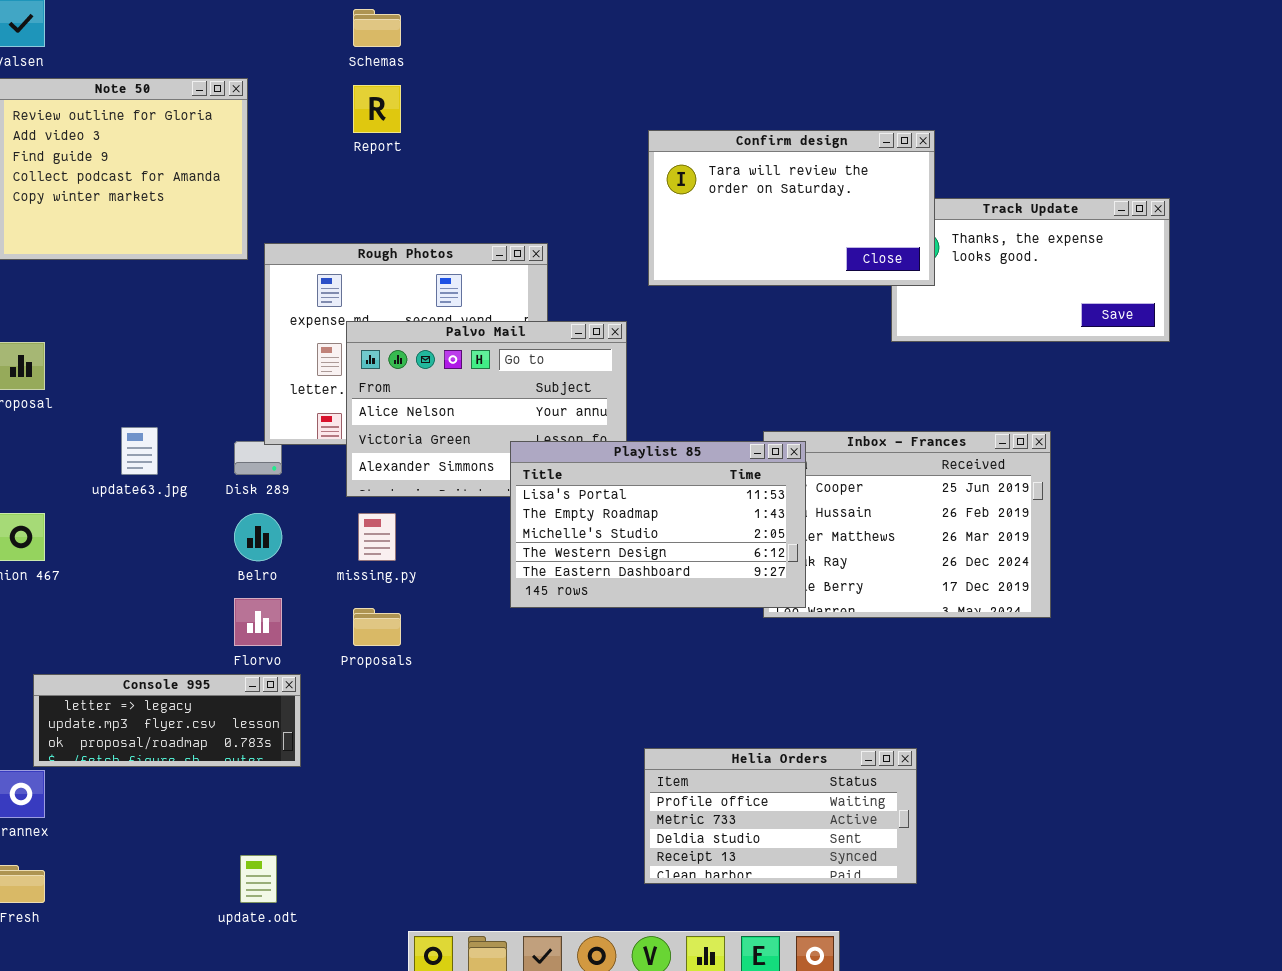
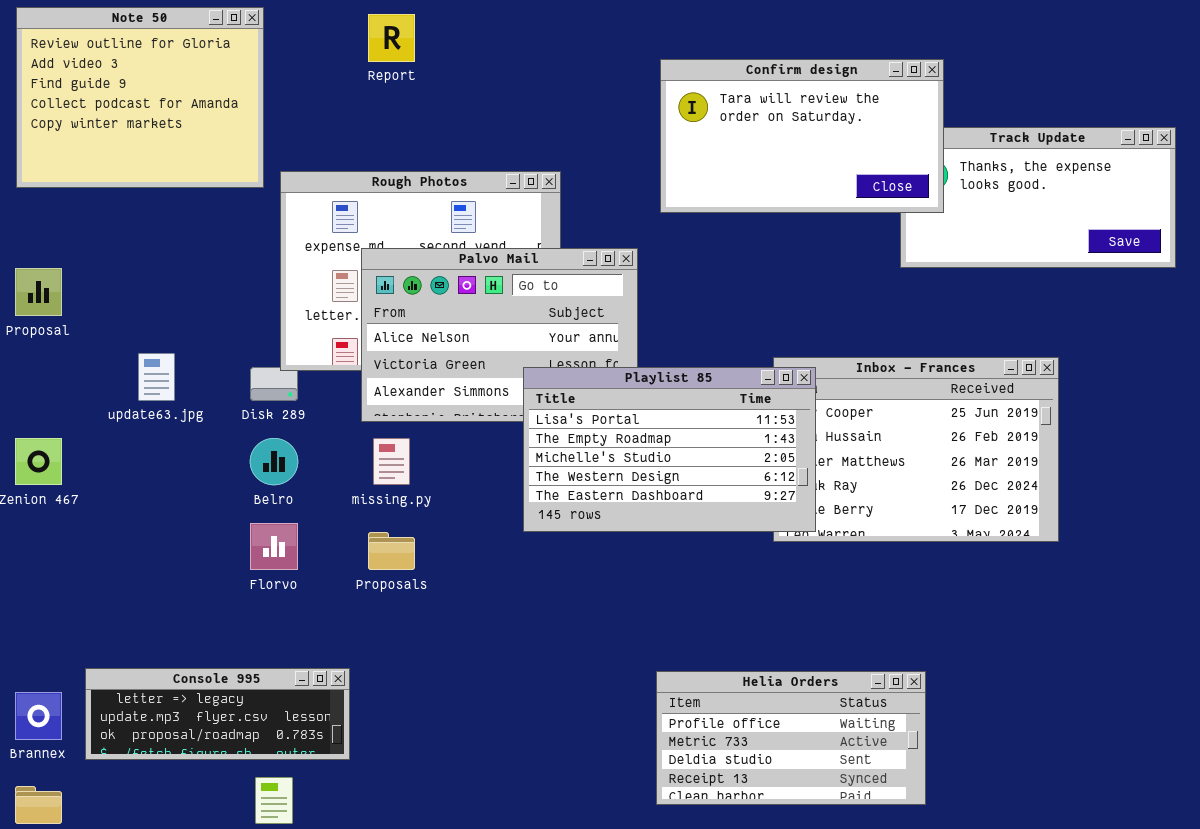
Console 995: [33,674,301,767] -> [85,668,350,760], moved

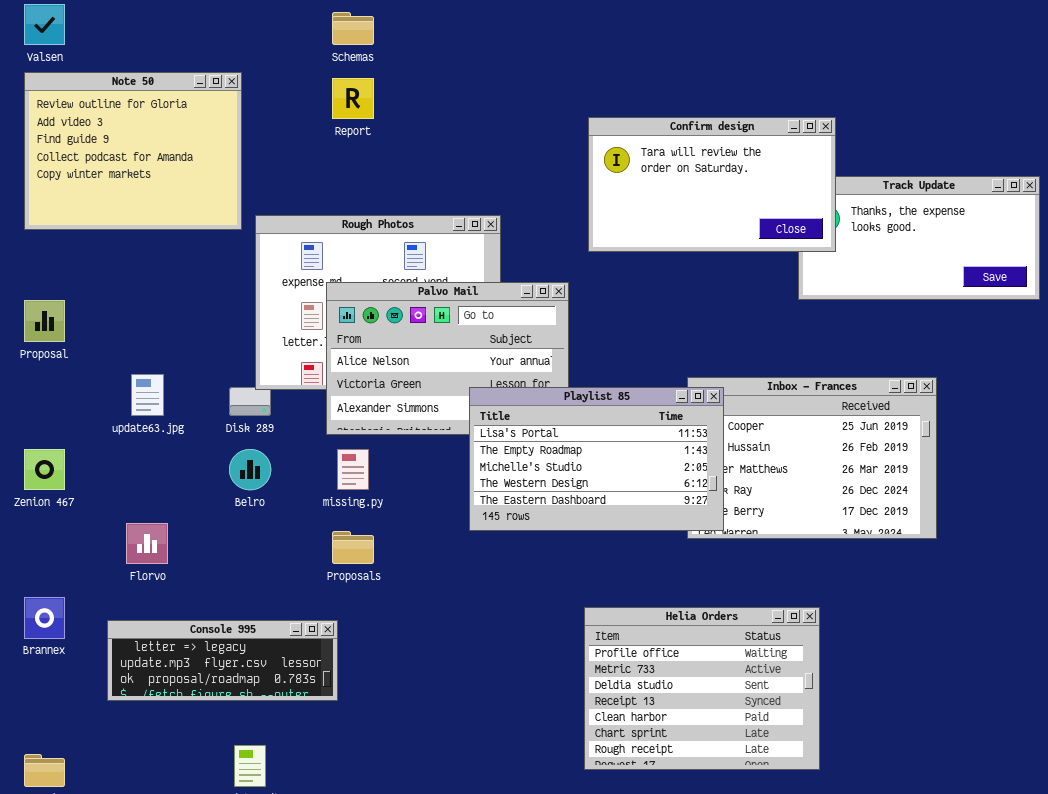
Florvo: [250,523,298,570] -> [126,523,168,564], moved
Console 995: [85,668,350,760] -> [107,620,338,701], moved
Helia Orders: [656,671,926,805] -> [584,607,820,770], resized
Brannex: [15,692,62,740] -> [24,597,65,639], moved

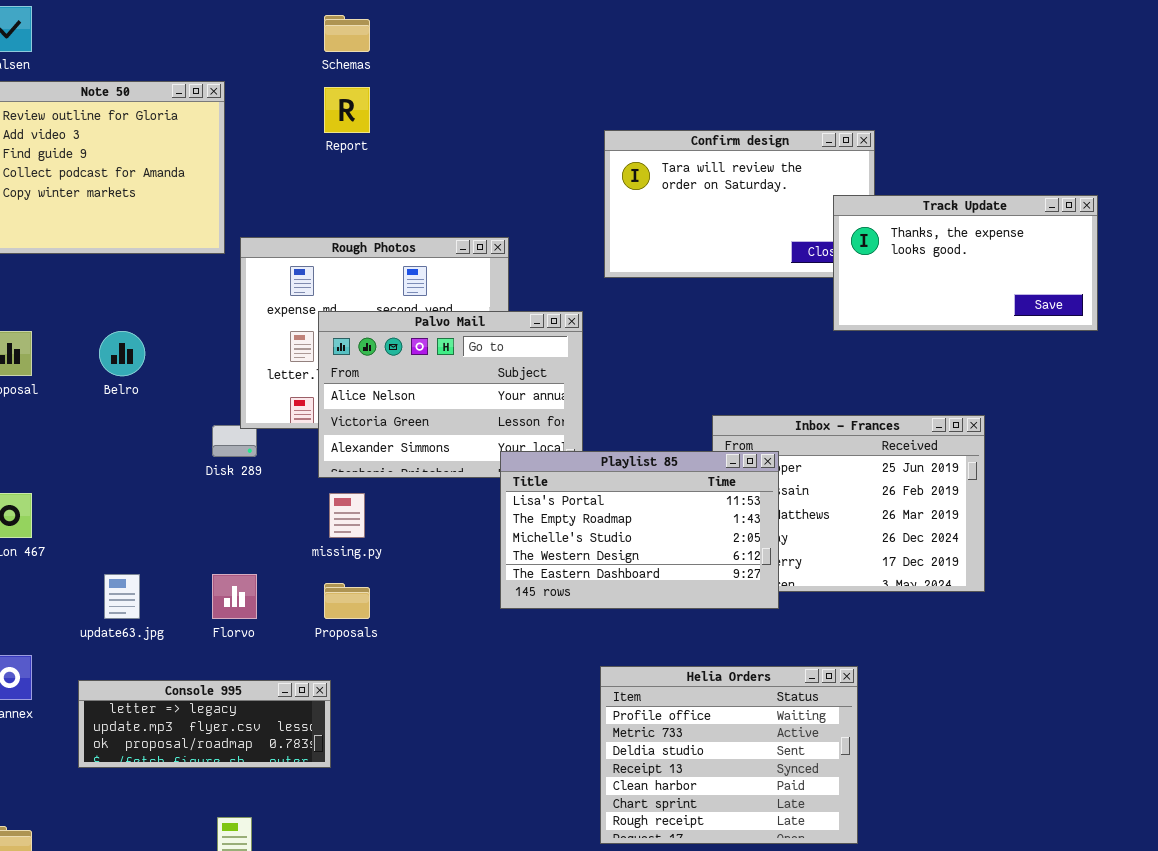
Track Update: [798,176,1040,300] -> [833,195,1098,331], raised
update63.jpg: [131,374,164,416] -> [104,574,140,619], moved
Playlist 85: [469,387,724,531] -> [500,451,779,609], moved
Belro: [229,449,271,490] -> [99,331,145,376], moved
Florvo: [126,523,168,564] -> [212,574,257,619], moved

